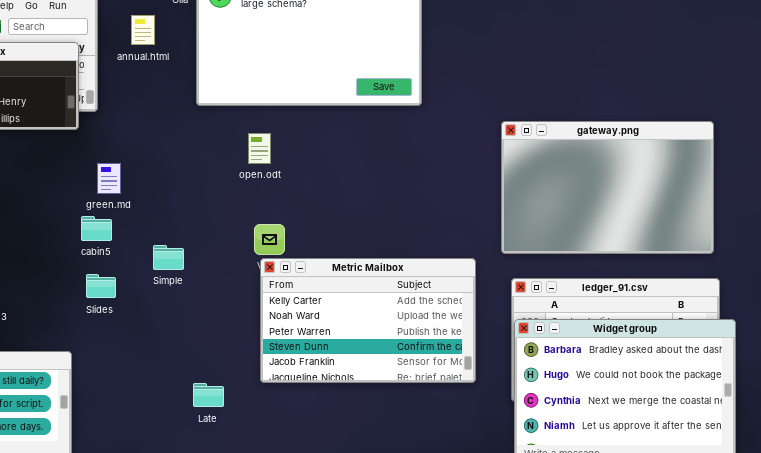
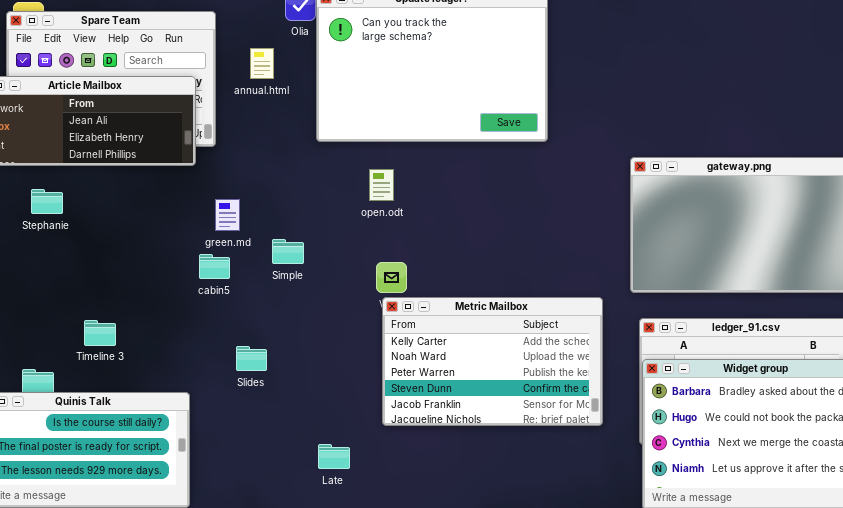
Simple: [153,245,184,270] -> [272,239,304,264], moved
Slides: [86,274,116,298] -> [236,346,267,371], moved
Late: [193,383,224,407] -> [318,444,350,469], moved

